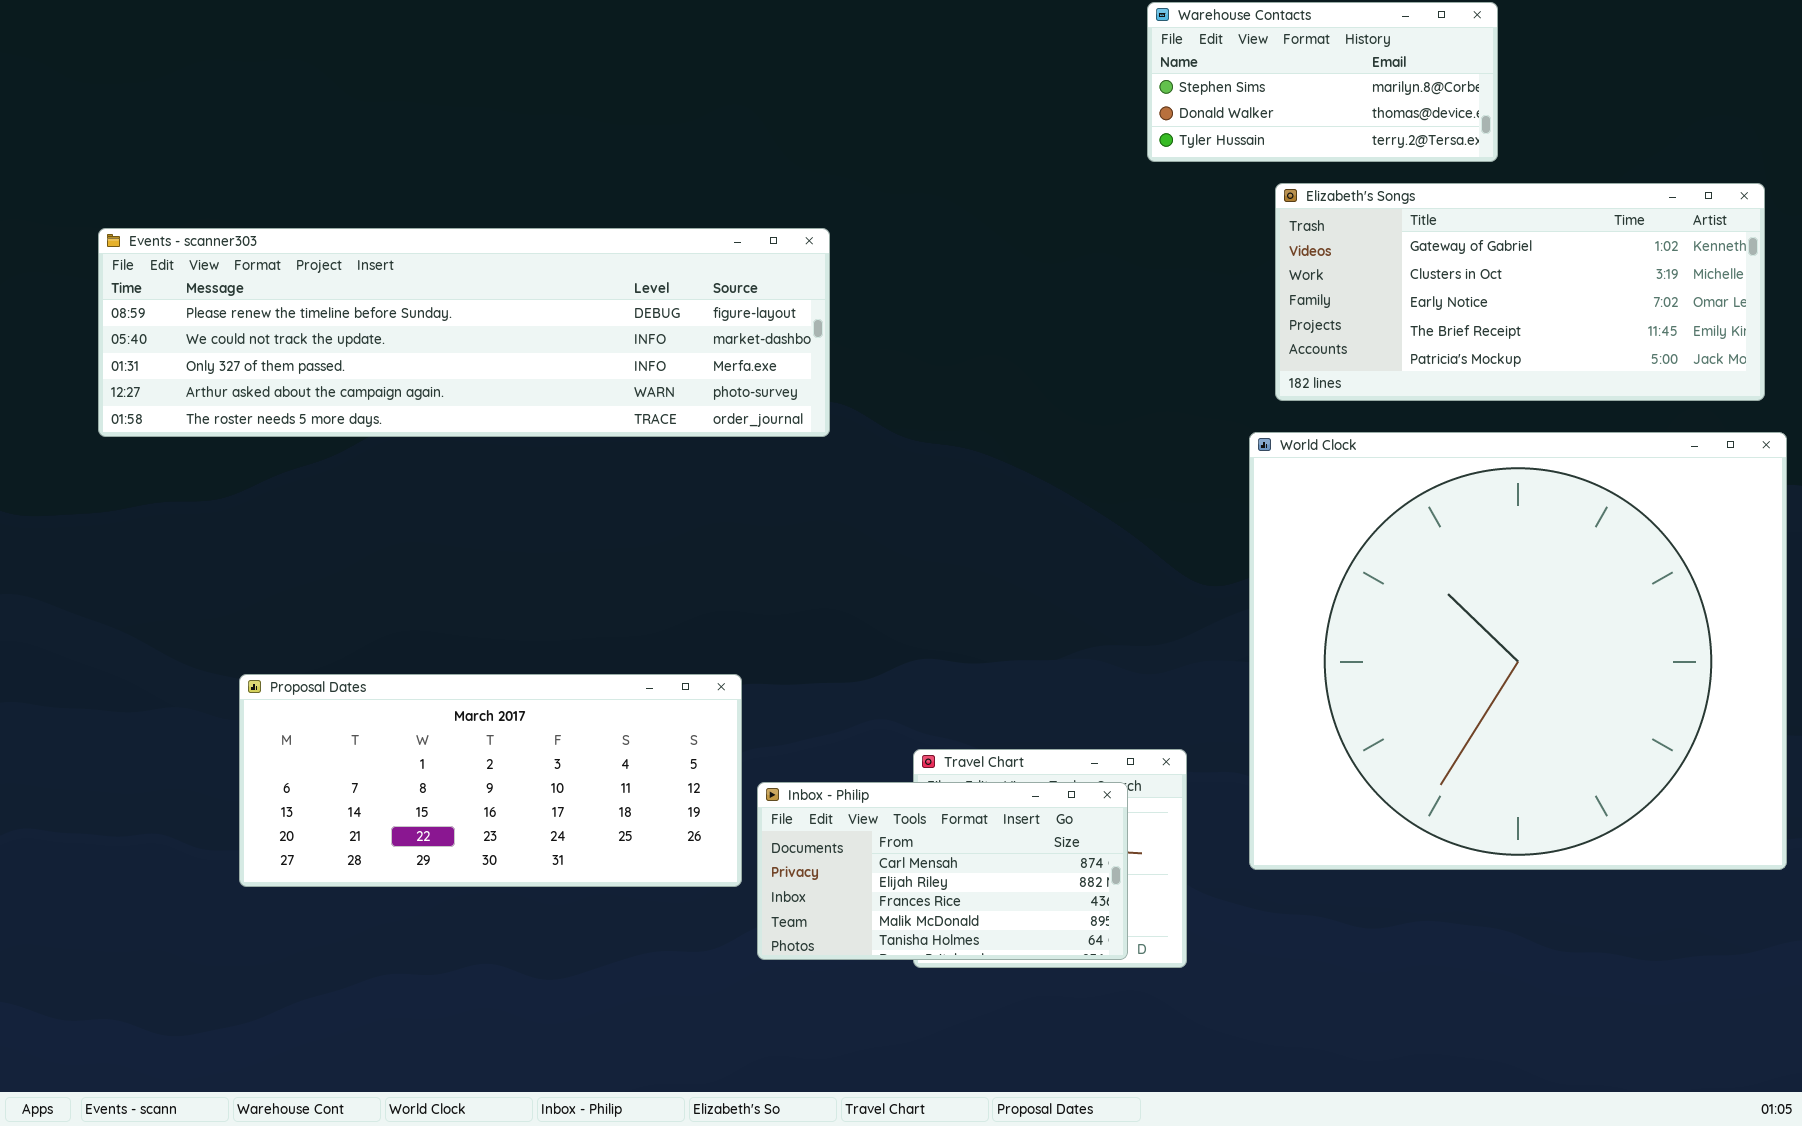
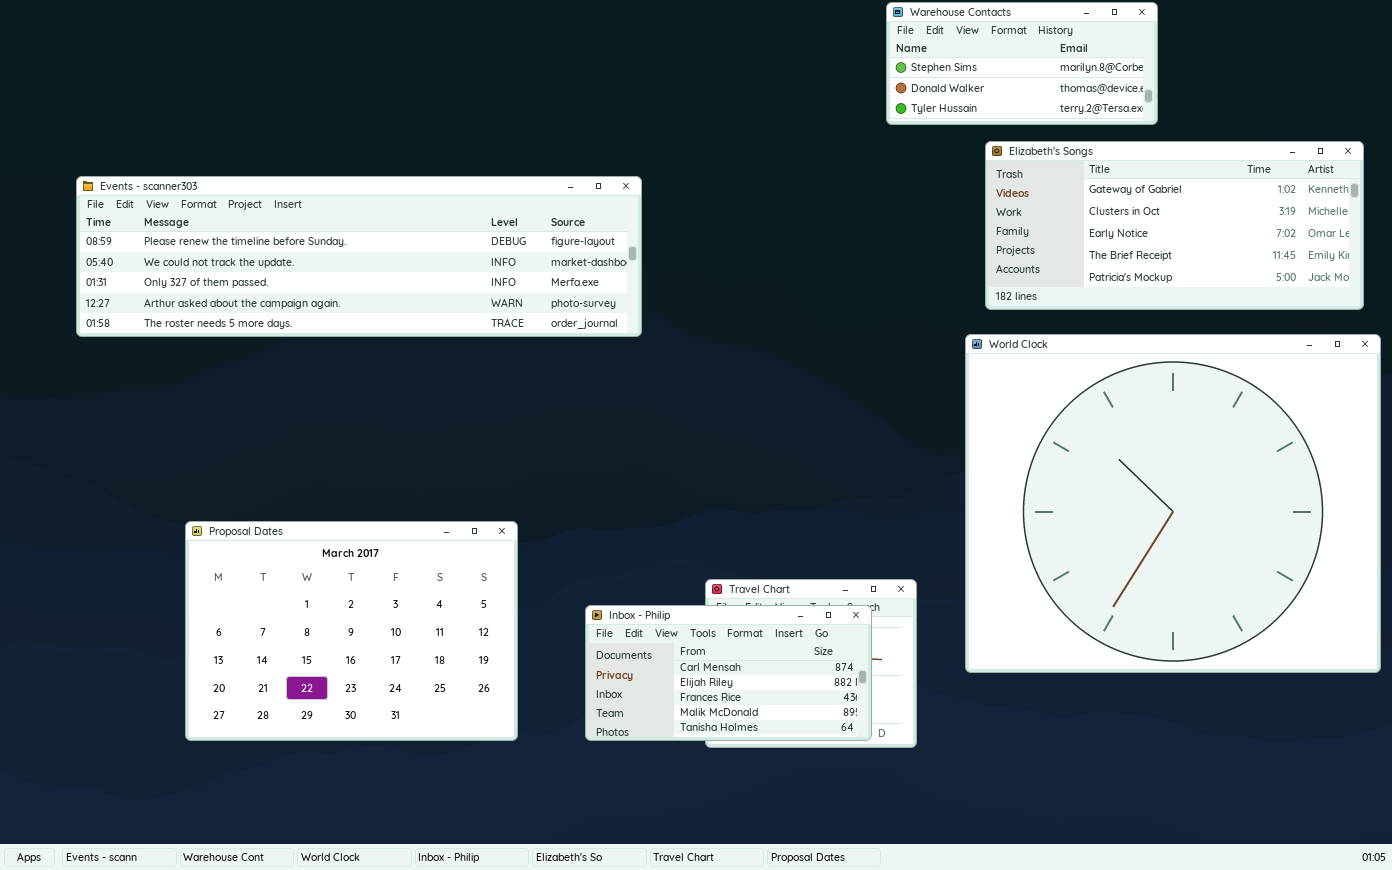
Proposal Dates: [239,674,742,887] -> [185,521,518,741], resized

